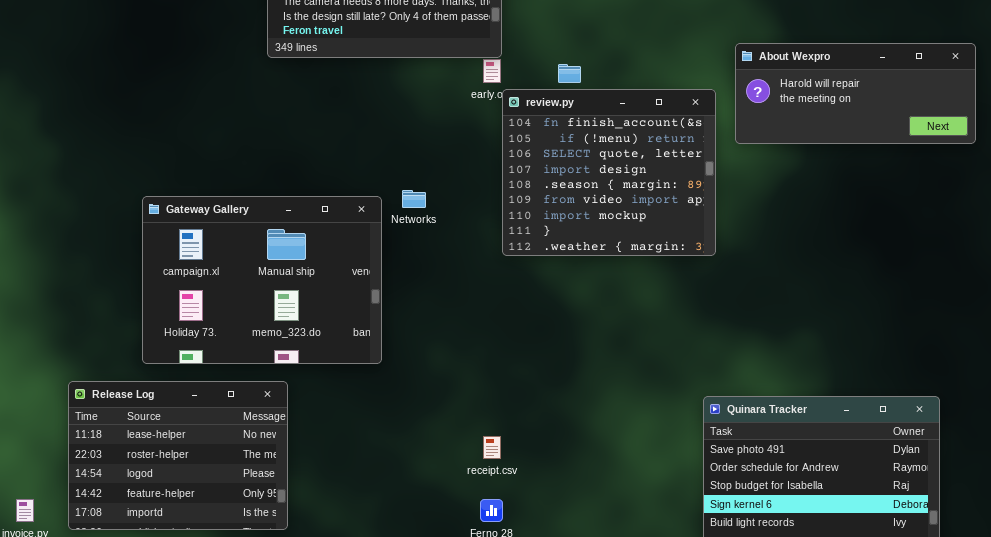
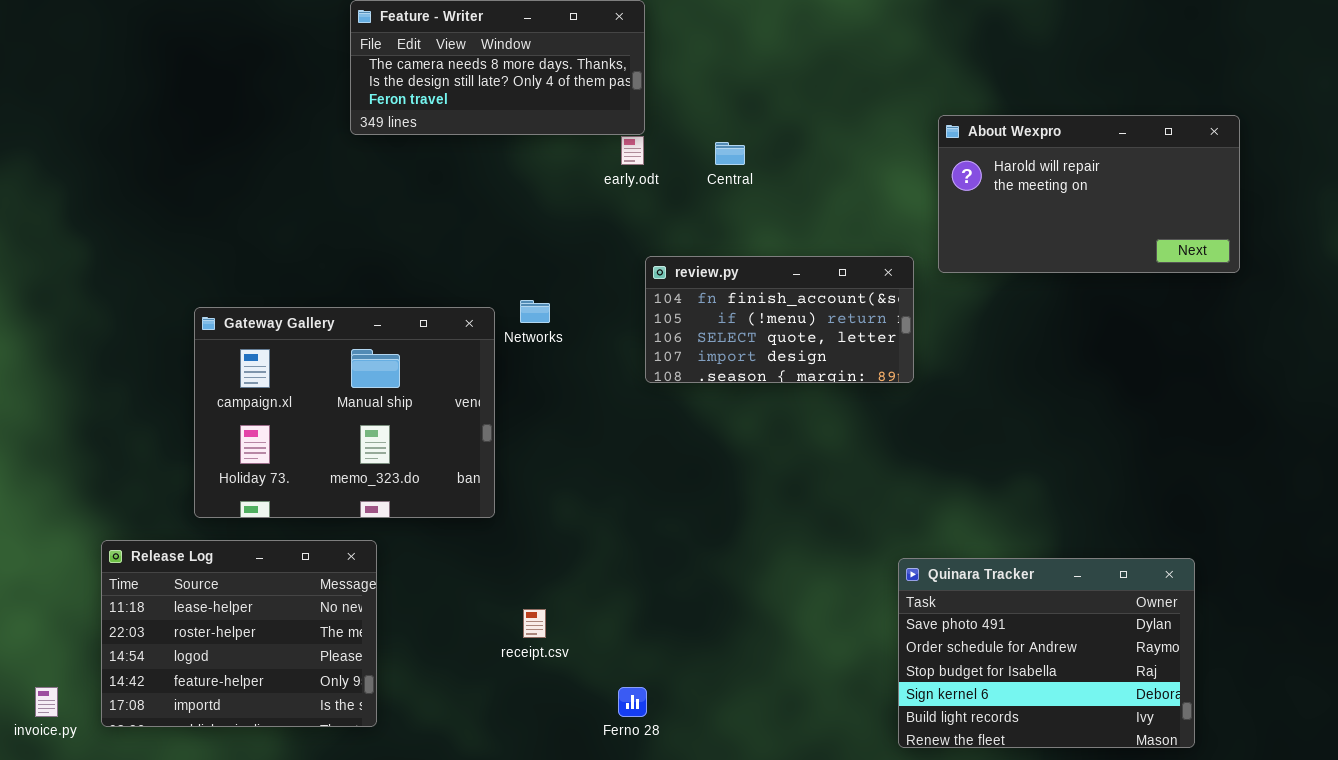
About Wexpro: [735,43,976,144] -> [938,115,1240,273], resized
review.py: [502,89,716,256] -> [645,256,914,383], resized
receipt.csv: [483,436,501,459] -> [523,609,546,638], moved

